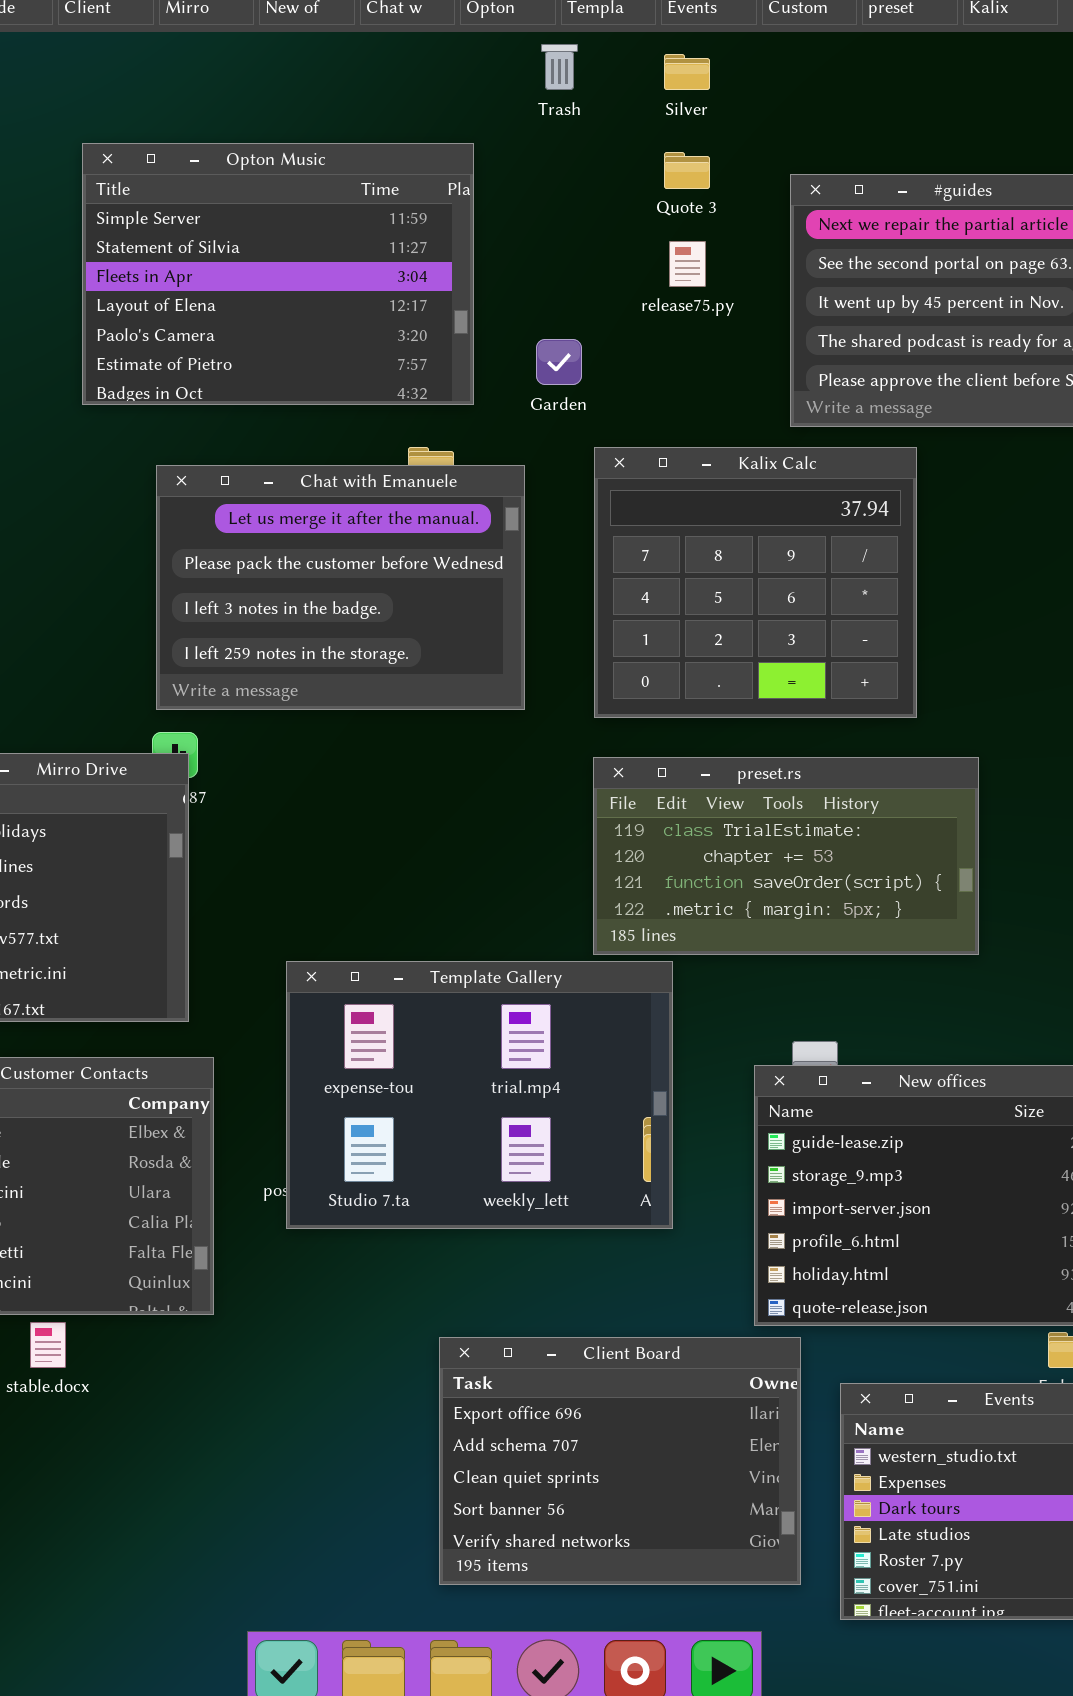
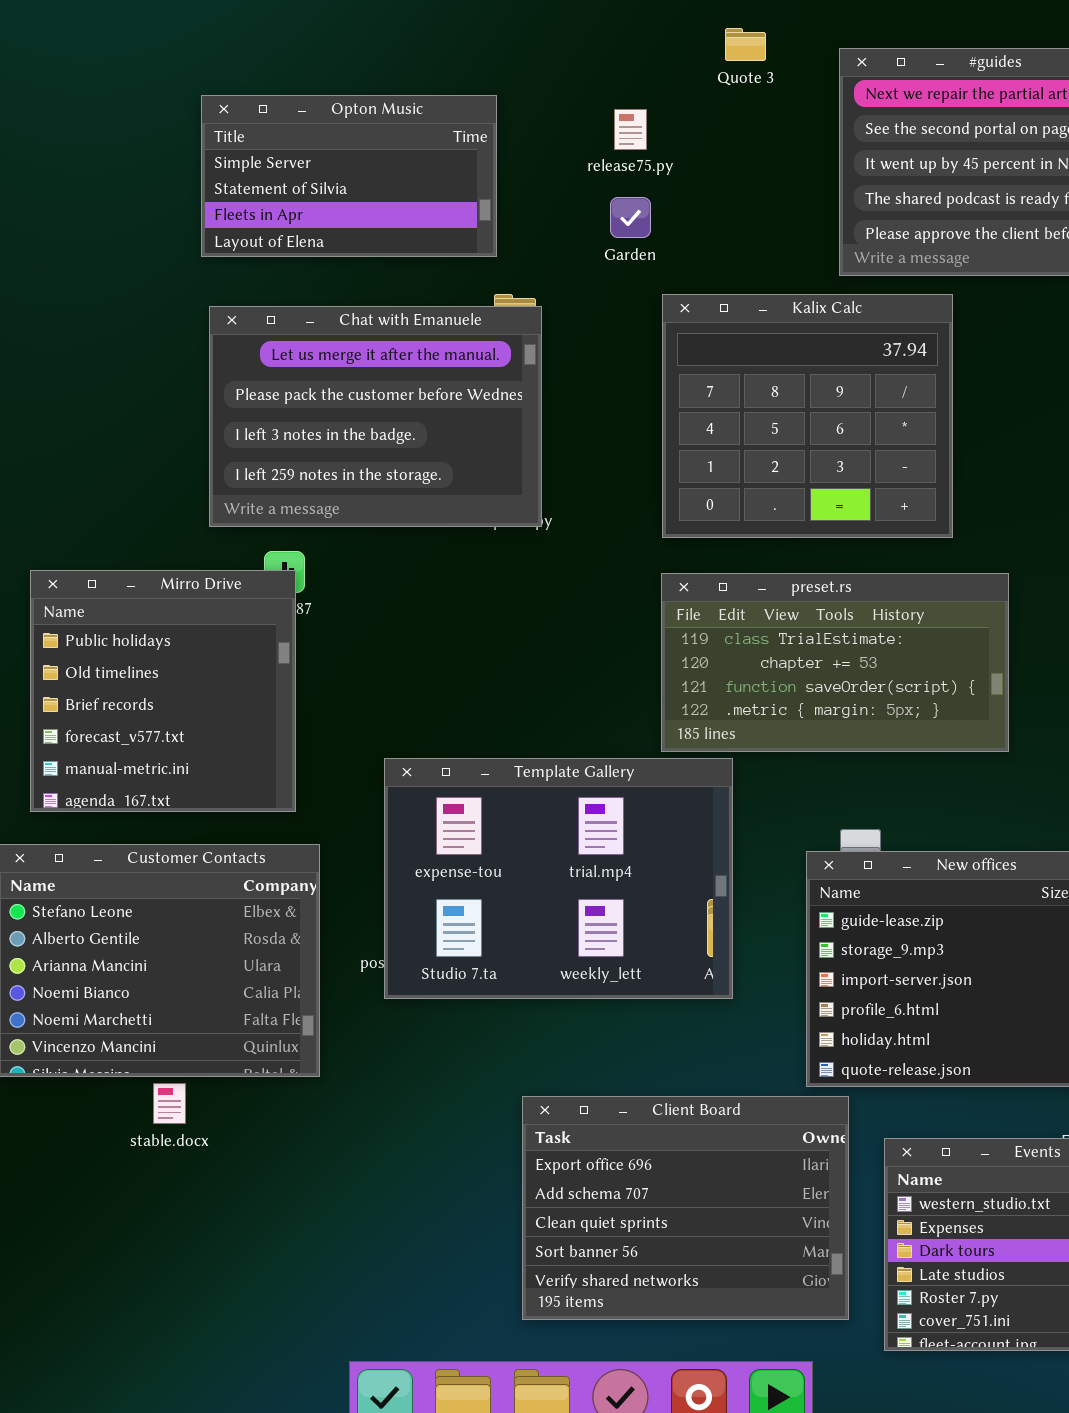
Opton Music: [82,143,474,405] -> [201,95,497,257], resized
release75.py: [669,241,706,287] -> [614,109,647,150], moved
Chat with Emanuele: [156,465,525,710] -> [209,306,542,527], moved

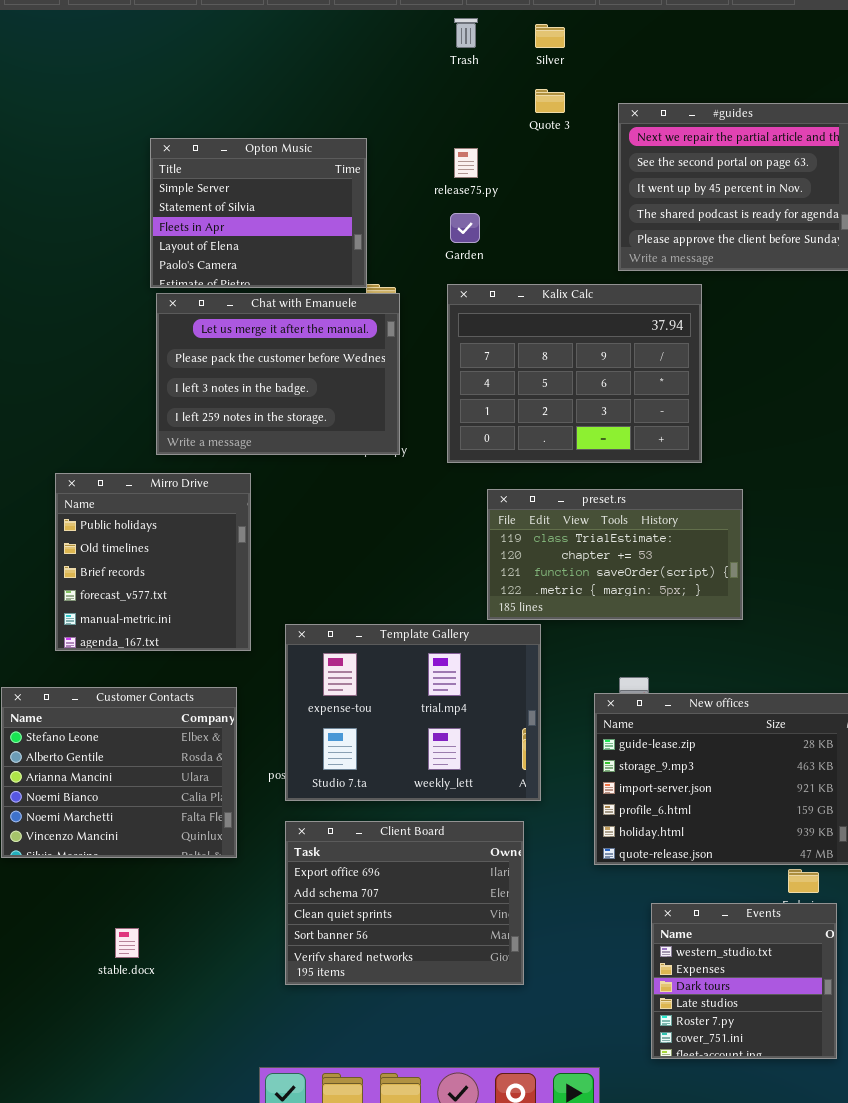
Opton Music: [201,95,497,257] -> [150,138,367,288], resized
Kalix Calc: [662,294,953,538] -> [447,284,702,463], resized
Mirro Drive: [30,570,296,812] -> [55,473,251,651], moved
stable.docx: [153,1083,186,1124] -> [115,928,139,958], moved
Client Board: [522,1096,849,1320] -> [285,821,524,985], moved

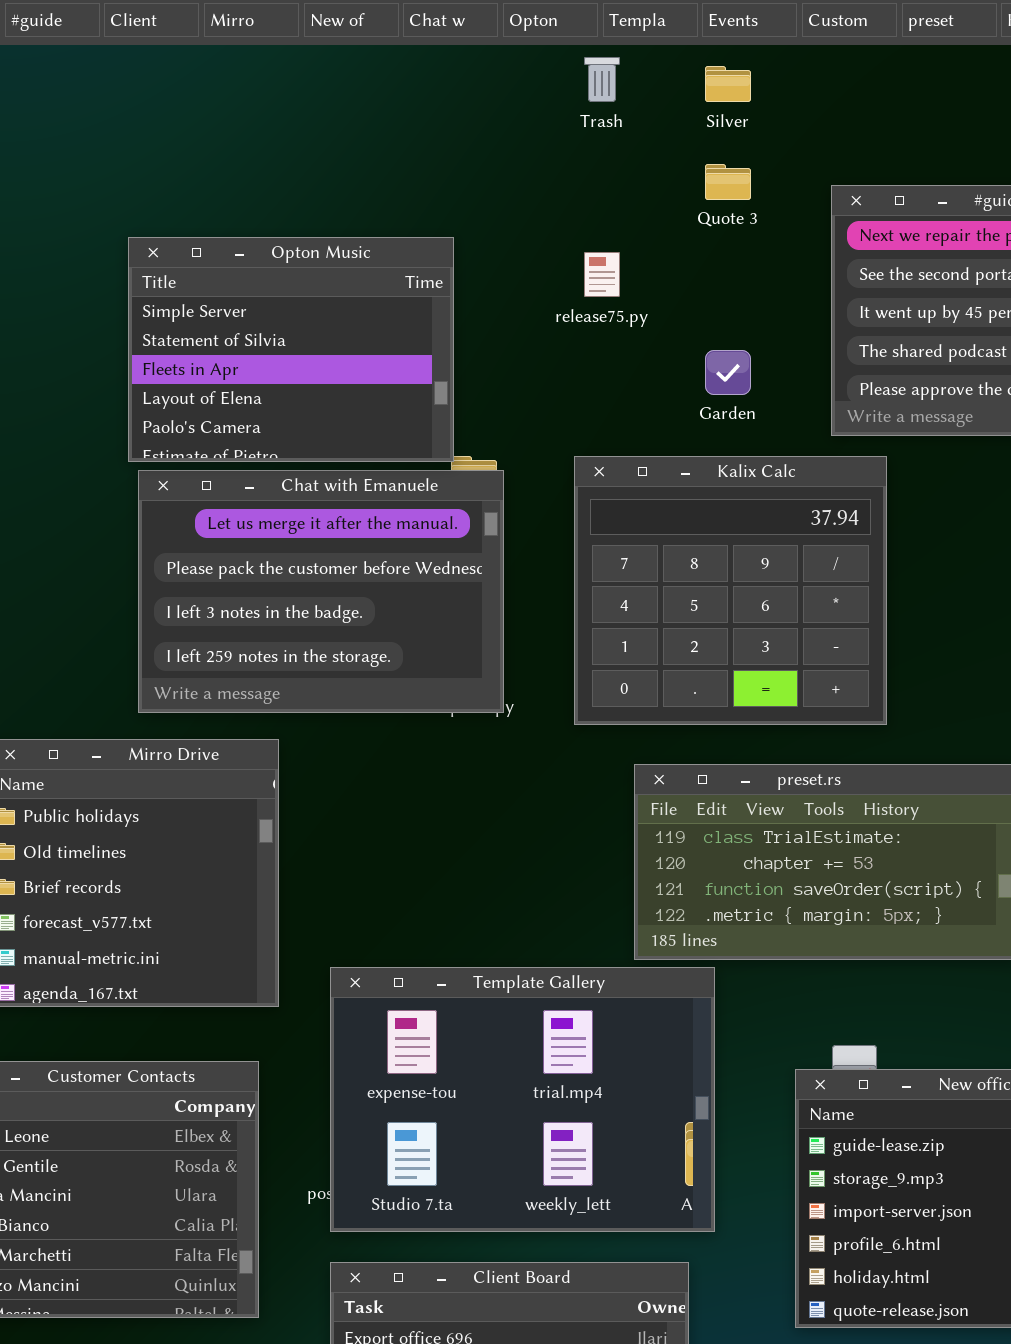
Garden: [450,213,480,243] -> [705,350,751,395], moved
Kalix Calc: [447,284,702,463] -> [574,456,887,725], resized

